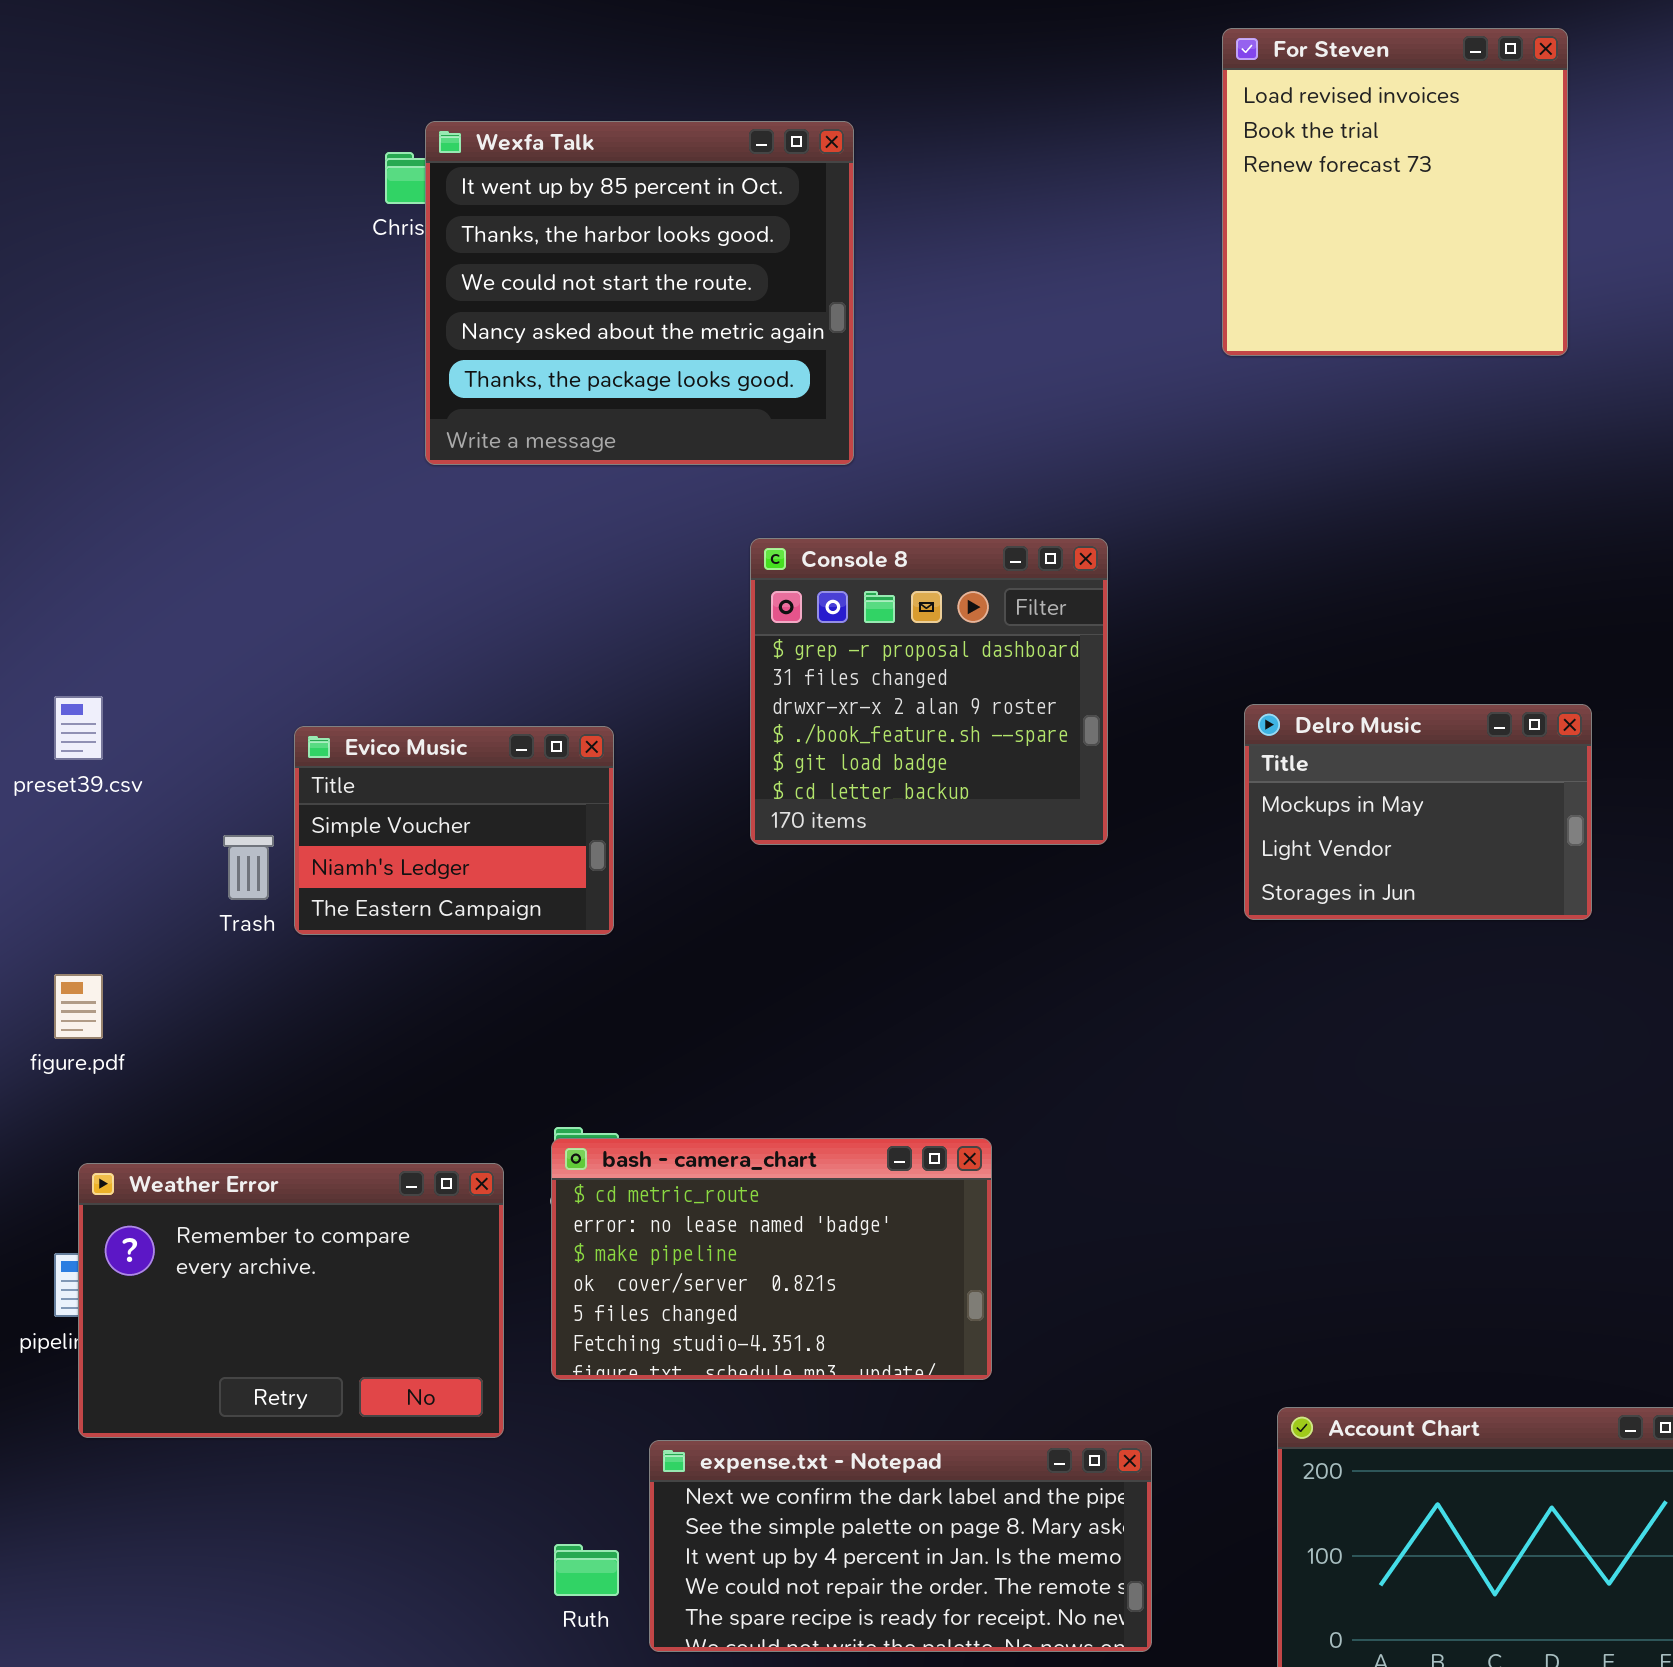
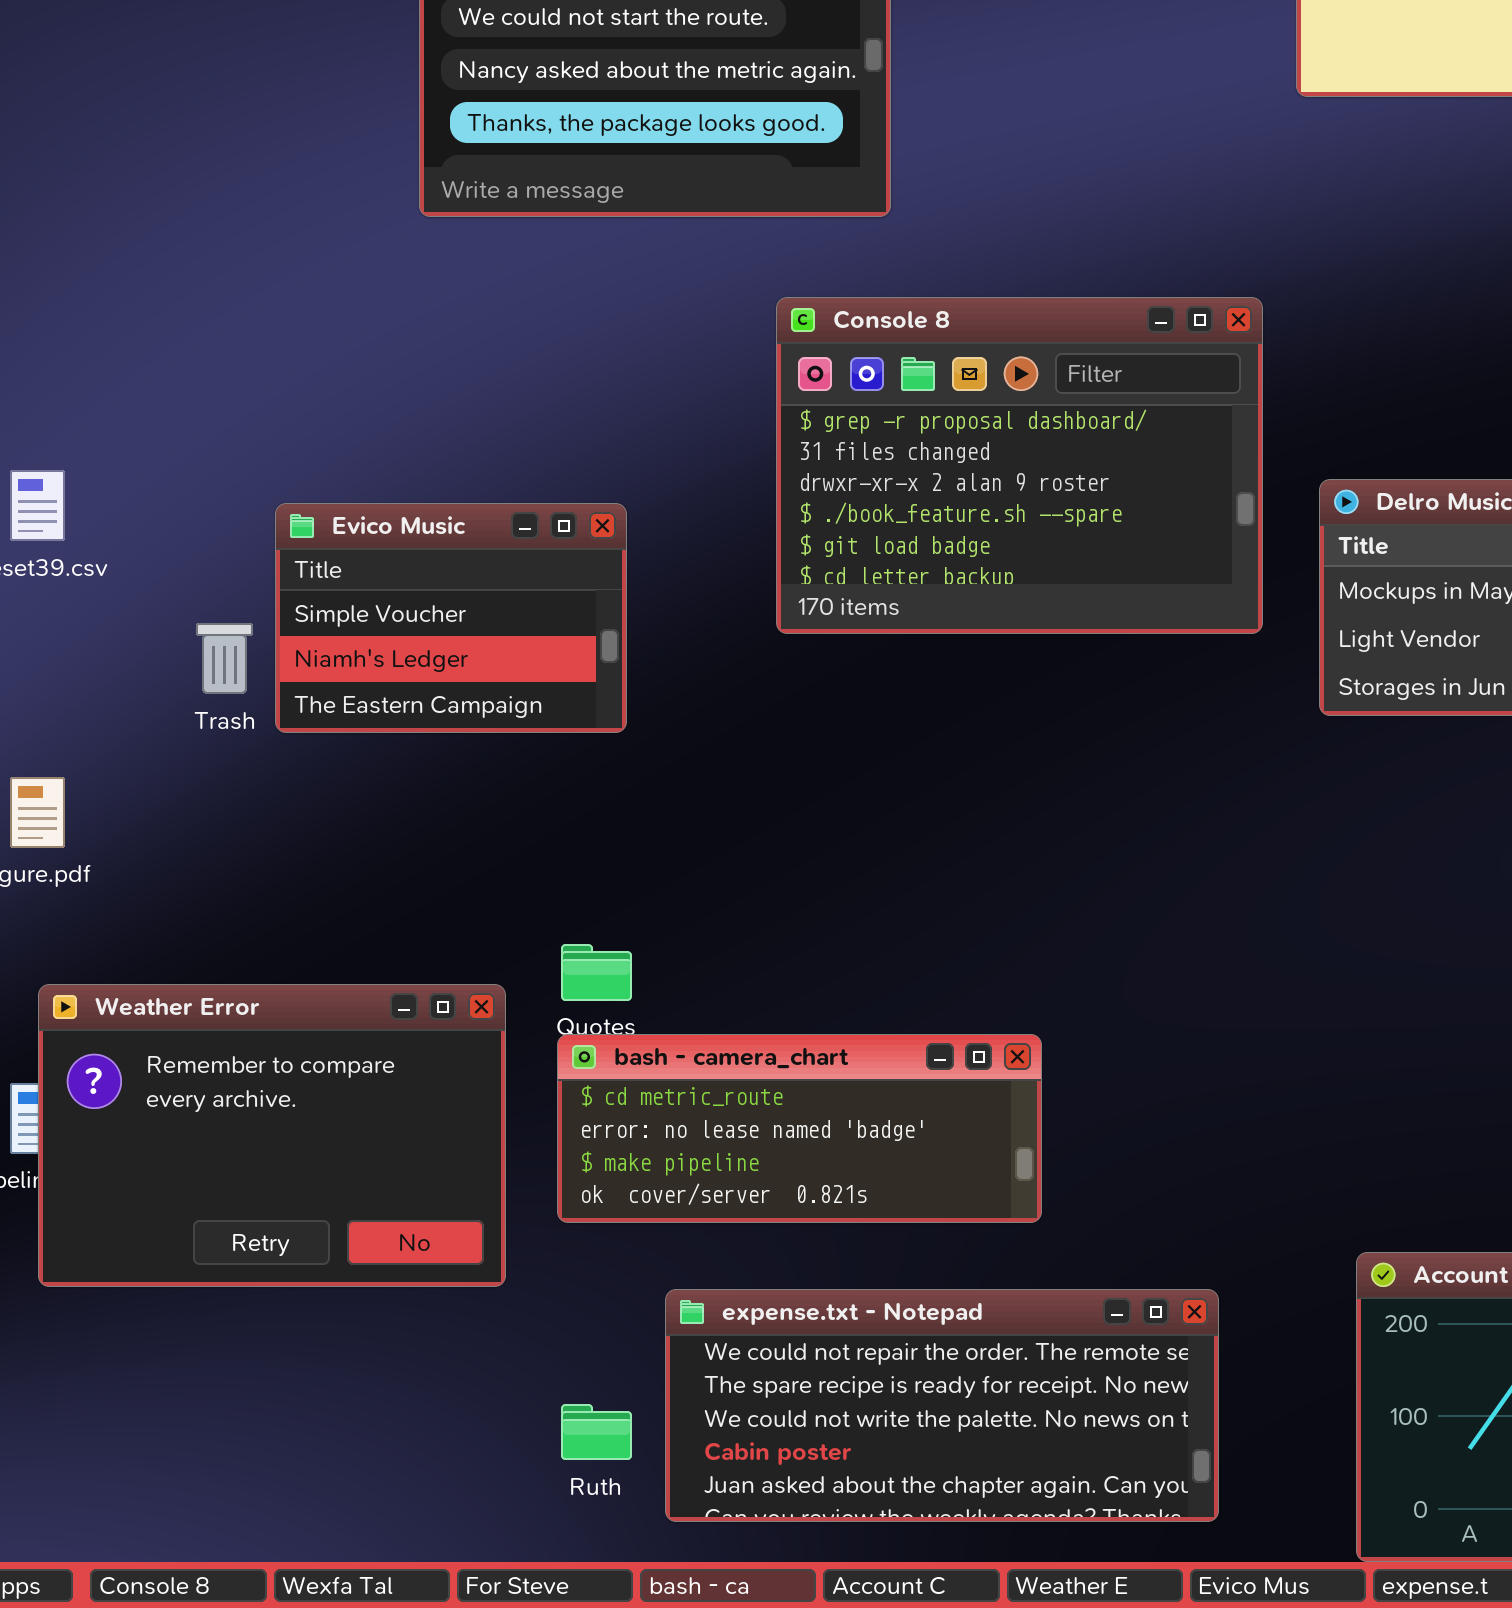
Console 8: [750,538,1108,845] -> [776,297,1263,634], resized
bash - camera_chart: [551,1138,992,1380] -> [557,1034,1042,1223], resized
expense.txt - Notepad: [649,1440,1152,1652] -> [665,1289,1219,1522], scrolled down 3 rows

